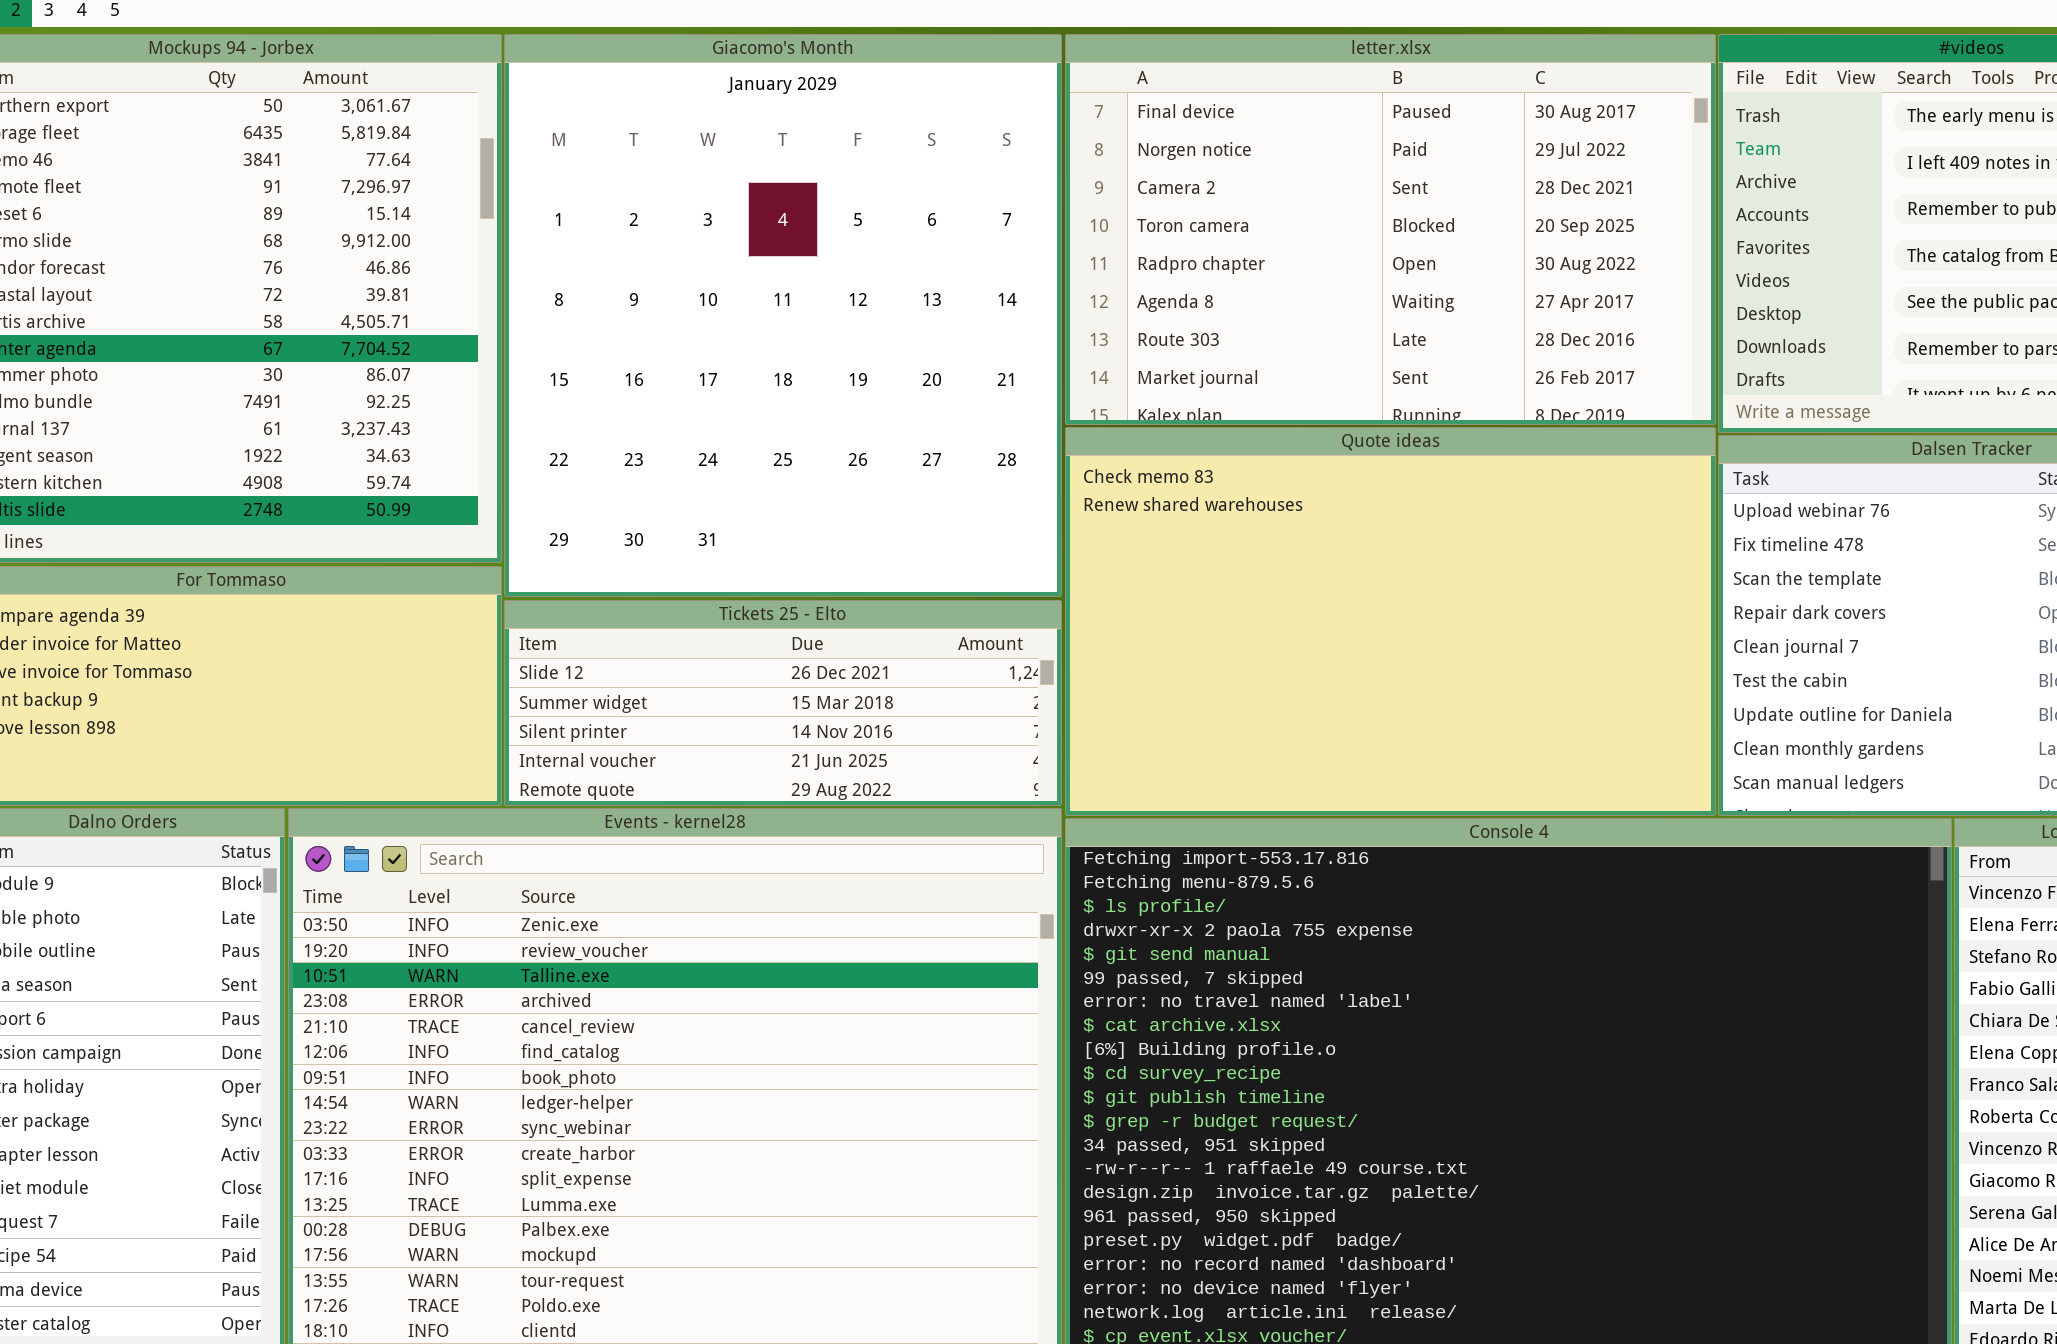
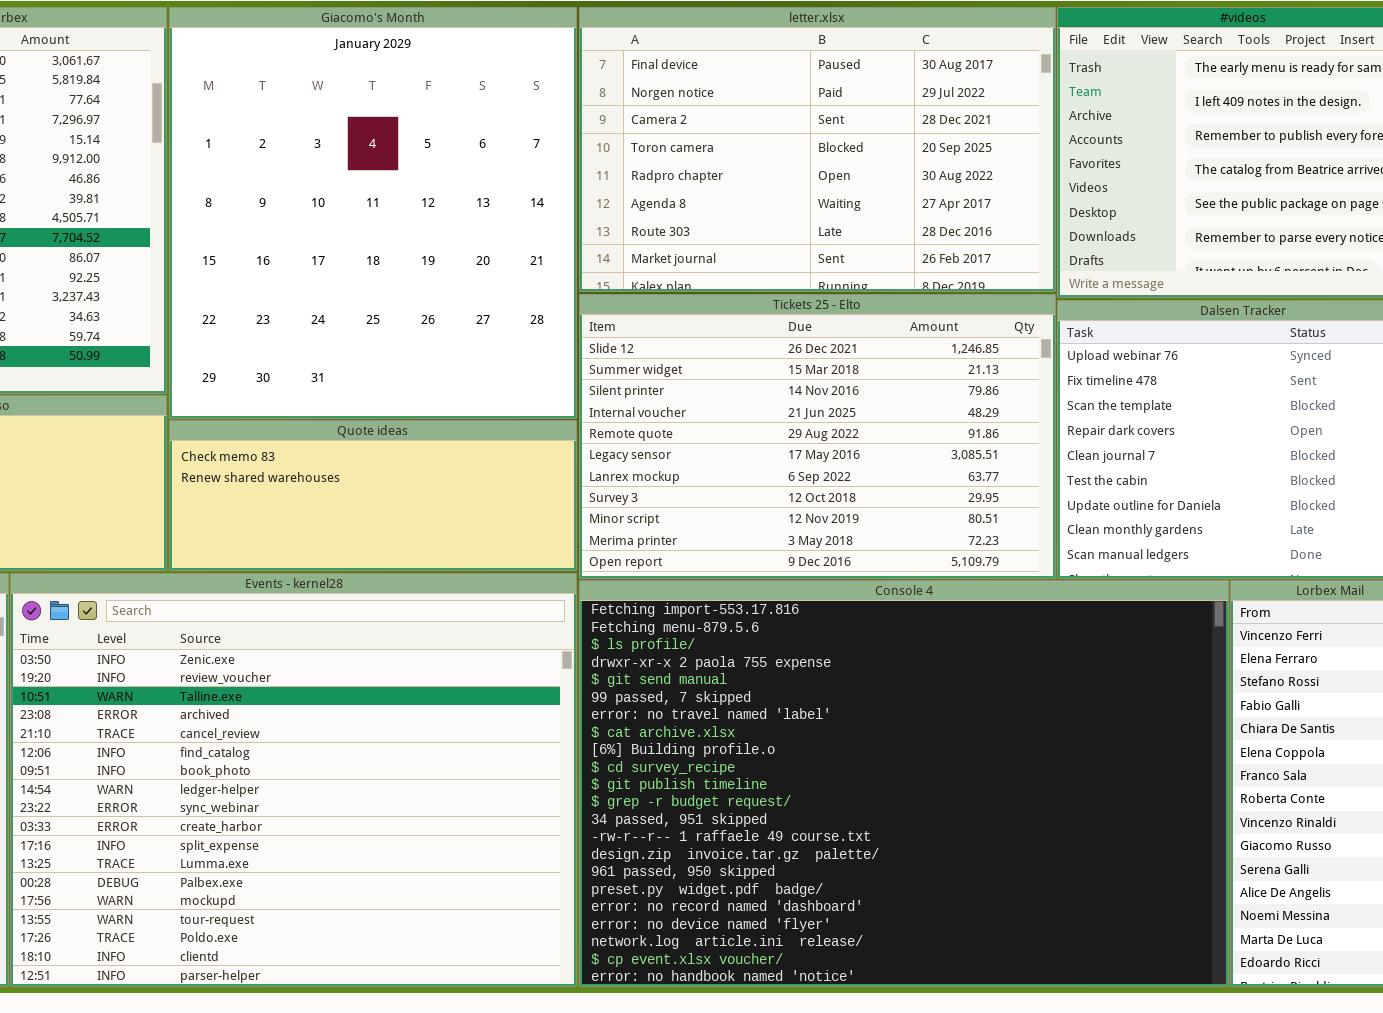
Quote ideas: [1065,427,1716,816] -> [169,420,577,571], moved, resized
Tickets 25 - Elto: [504,600,1062,806] -> [579,294,1056,579], moved, resized

